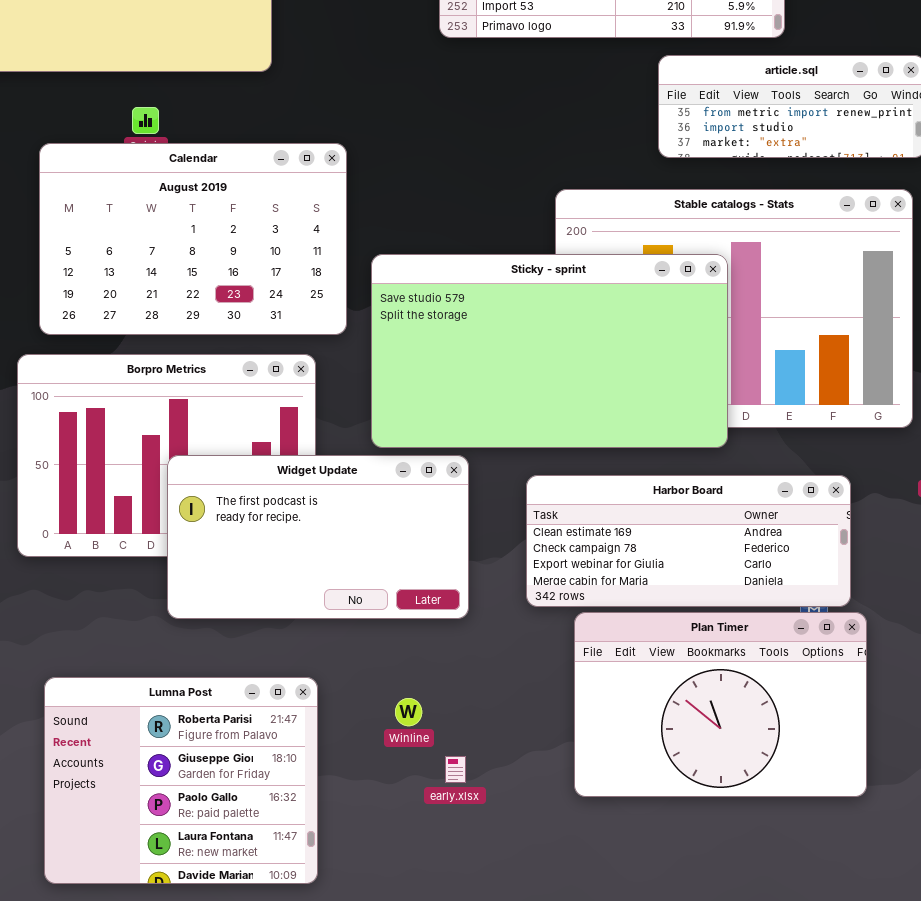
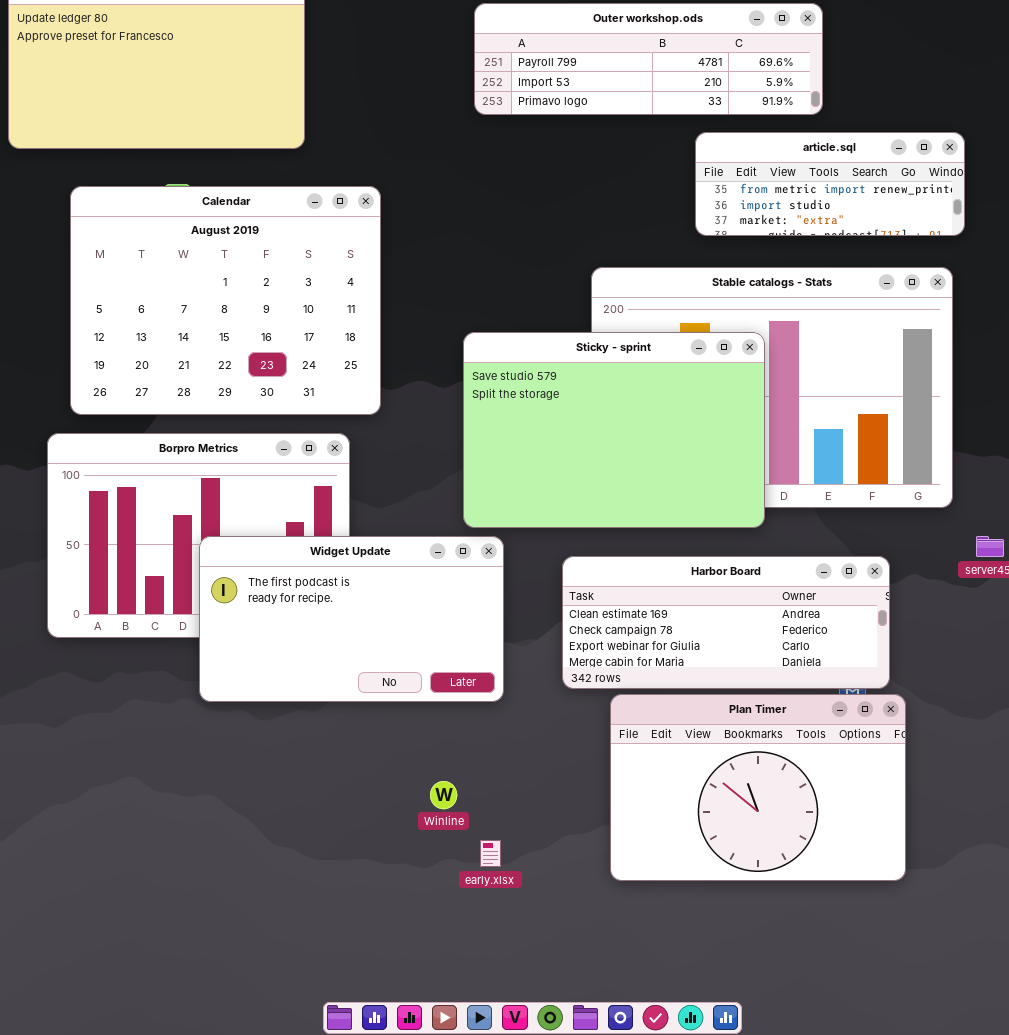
Calendar: [39,143,347,335] -> [70,186,381,415], resized
Sticky - sprint: [371,254,728,448] -> [463,332,765,528], resized
Lumna Post: [44,677,318,884] -> none, closed

